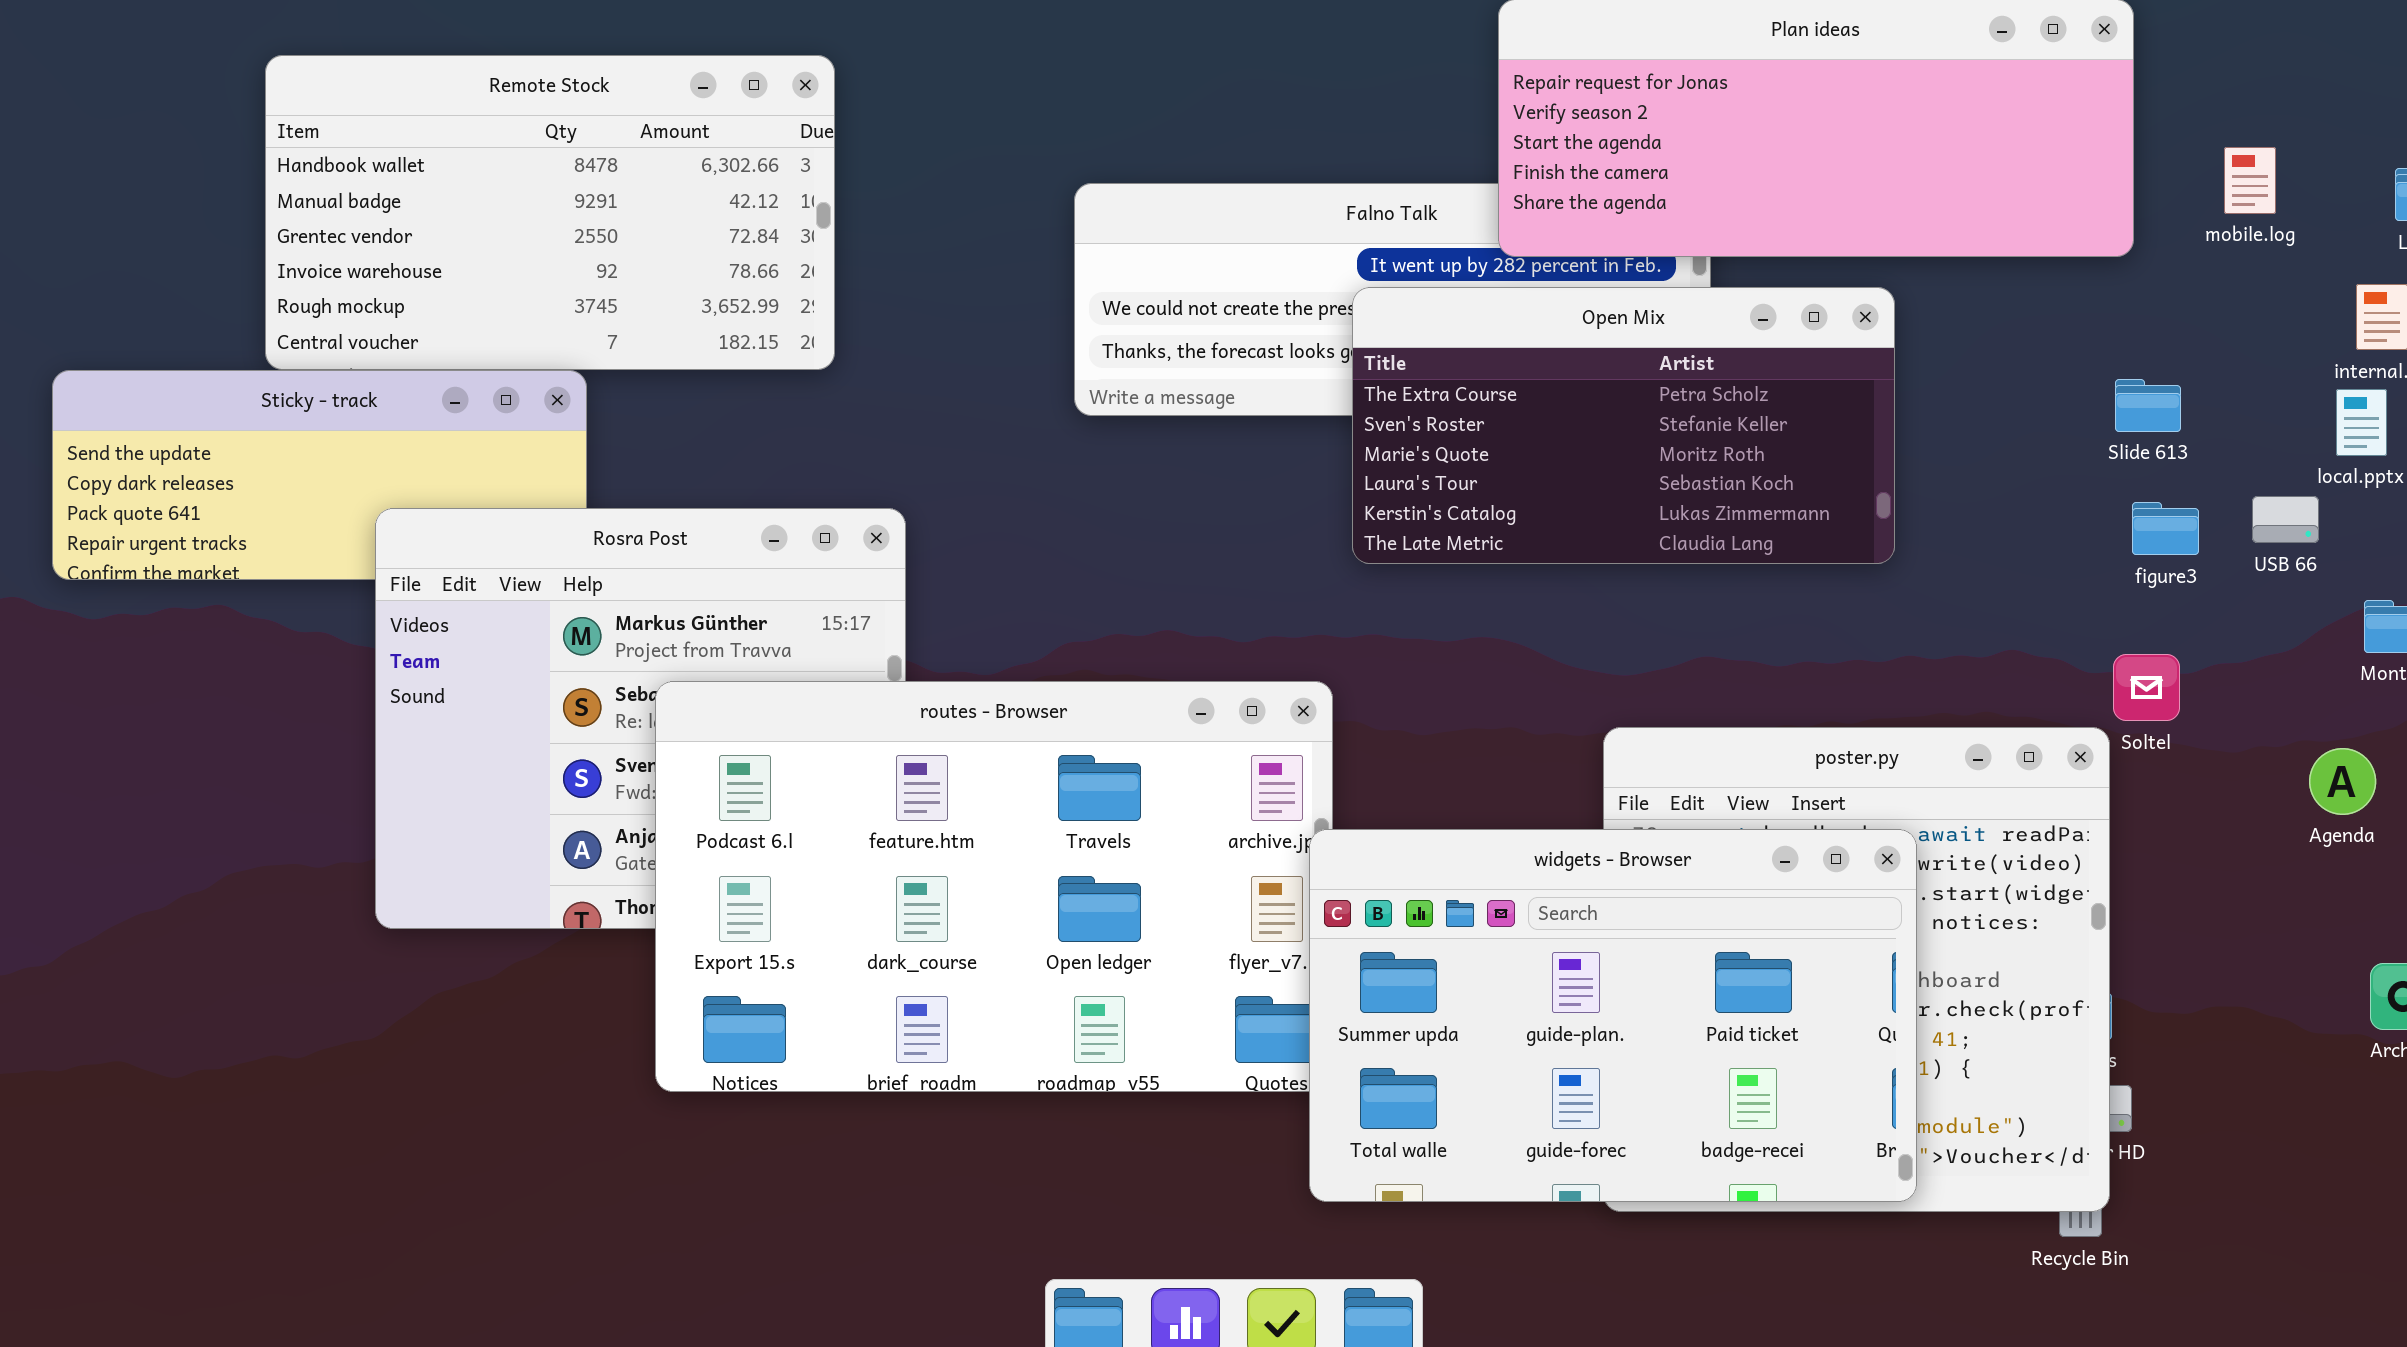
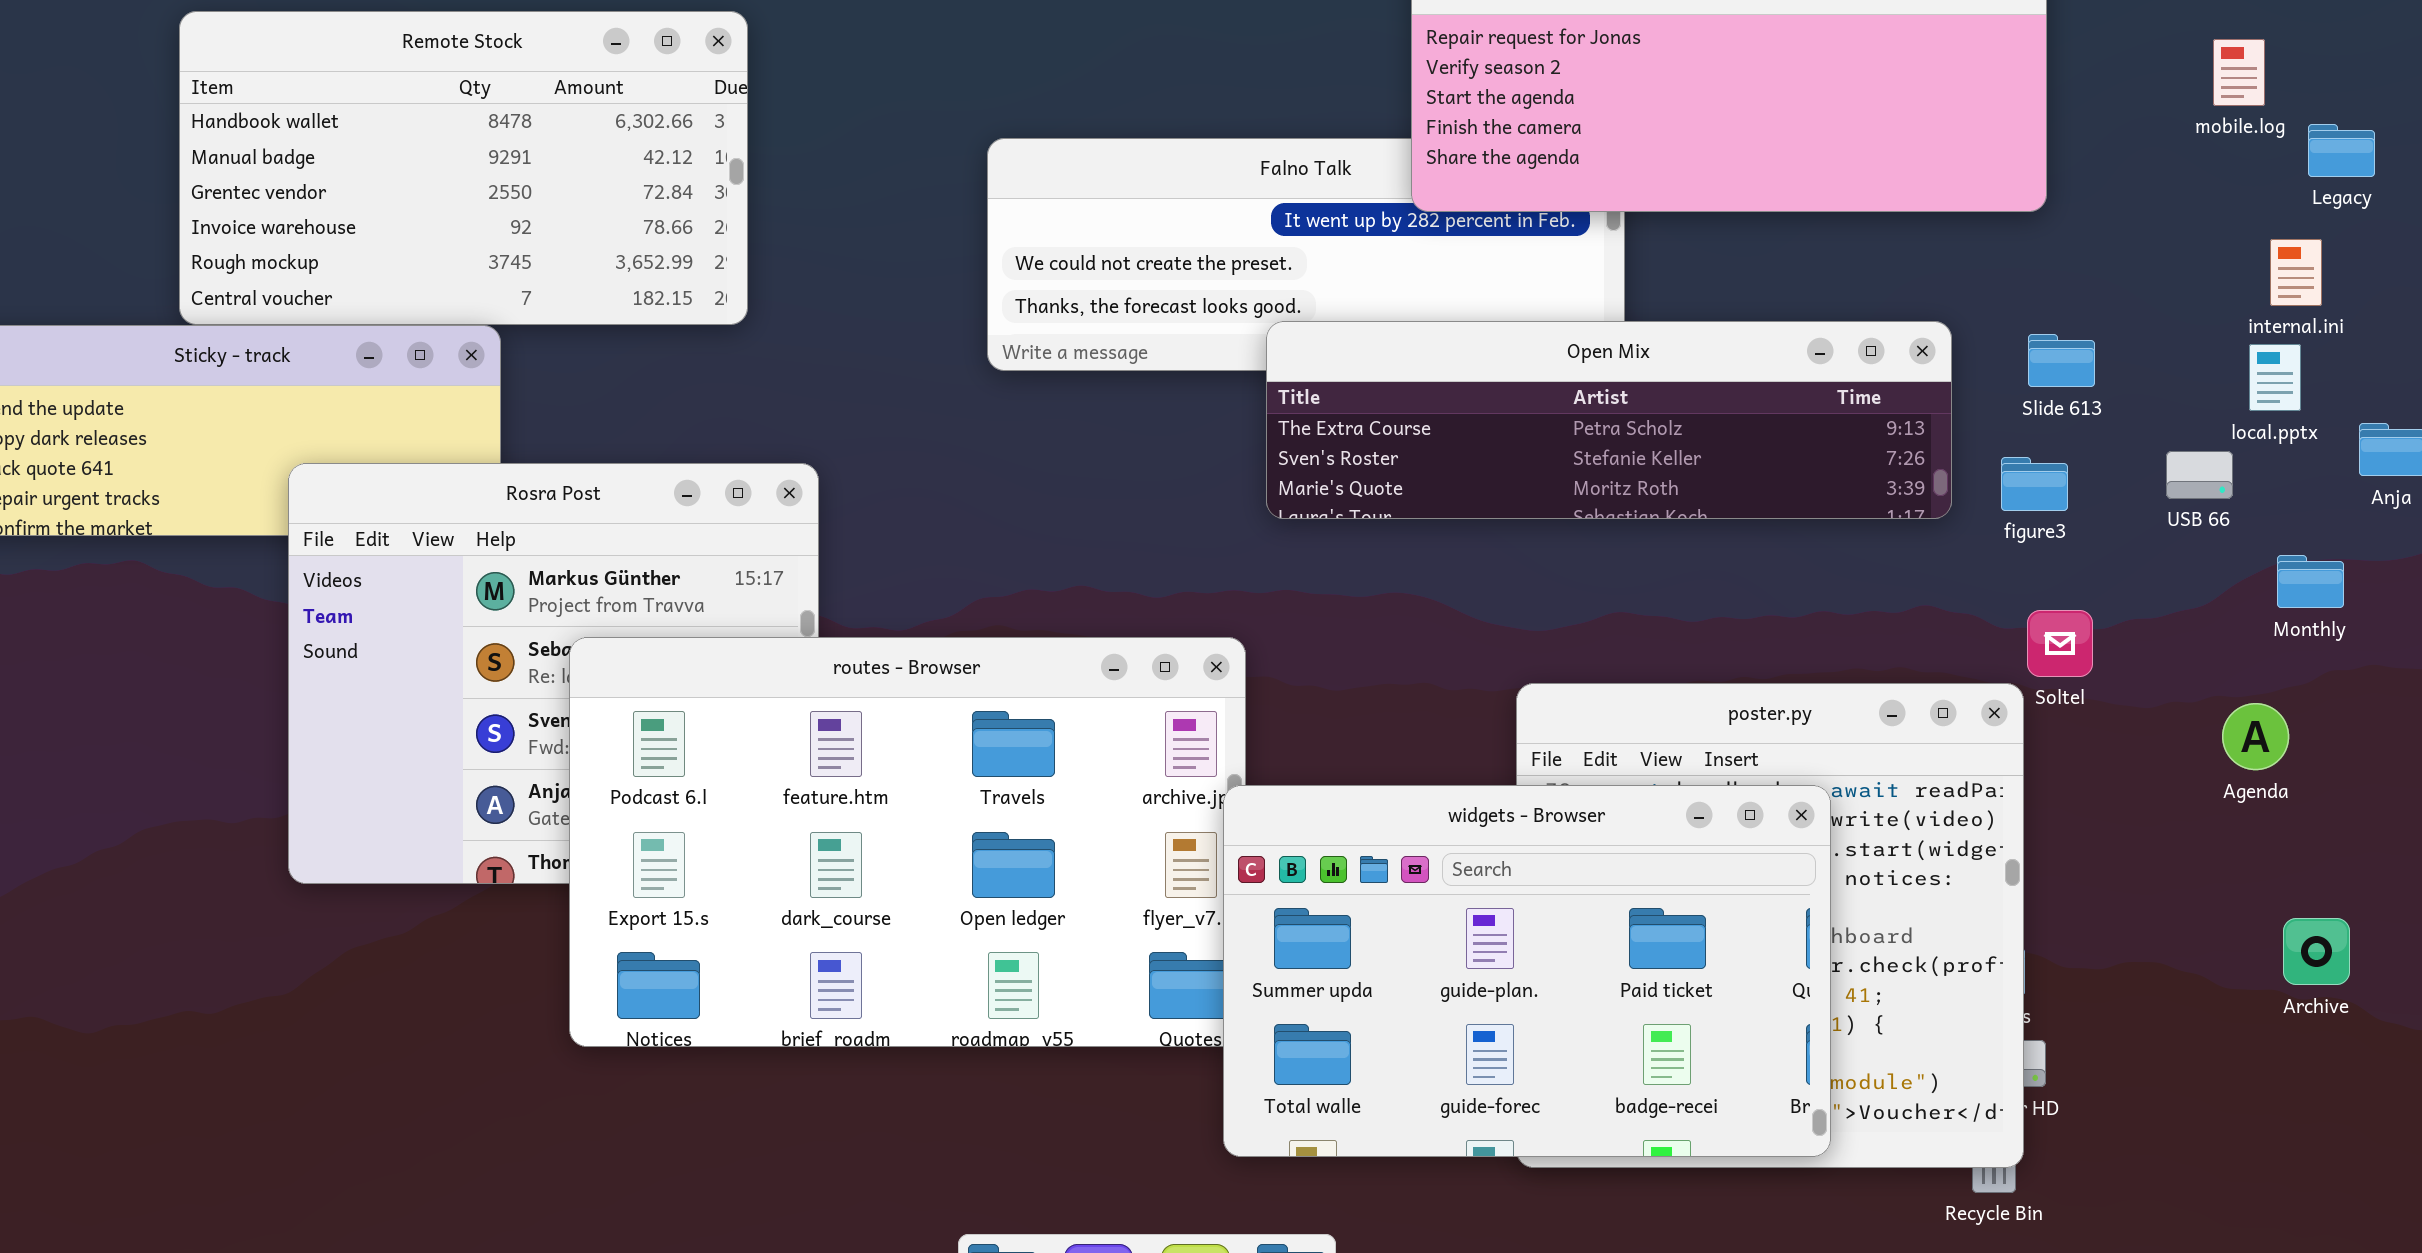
mobile.log: [2224,147,2276,214] -> [2213,39,2265,106], moved
Open Mix: [1352,287,1895,564] -> [1266,321,1952,519], resized
figure3: [2132,502,2199,555] -> [2001,457,2068,511], moved

